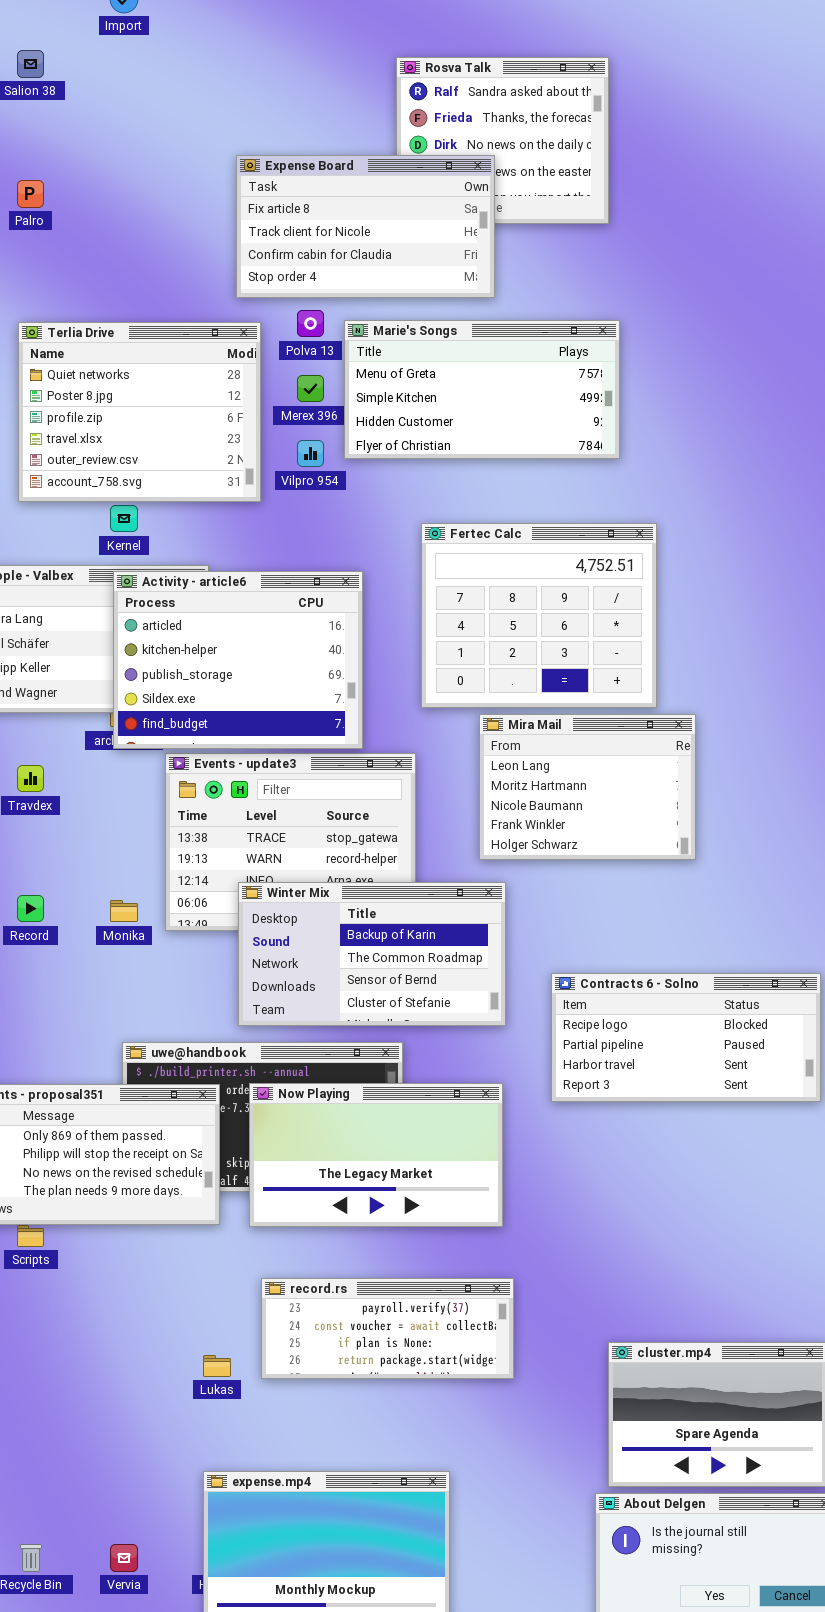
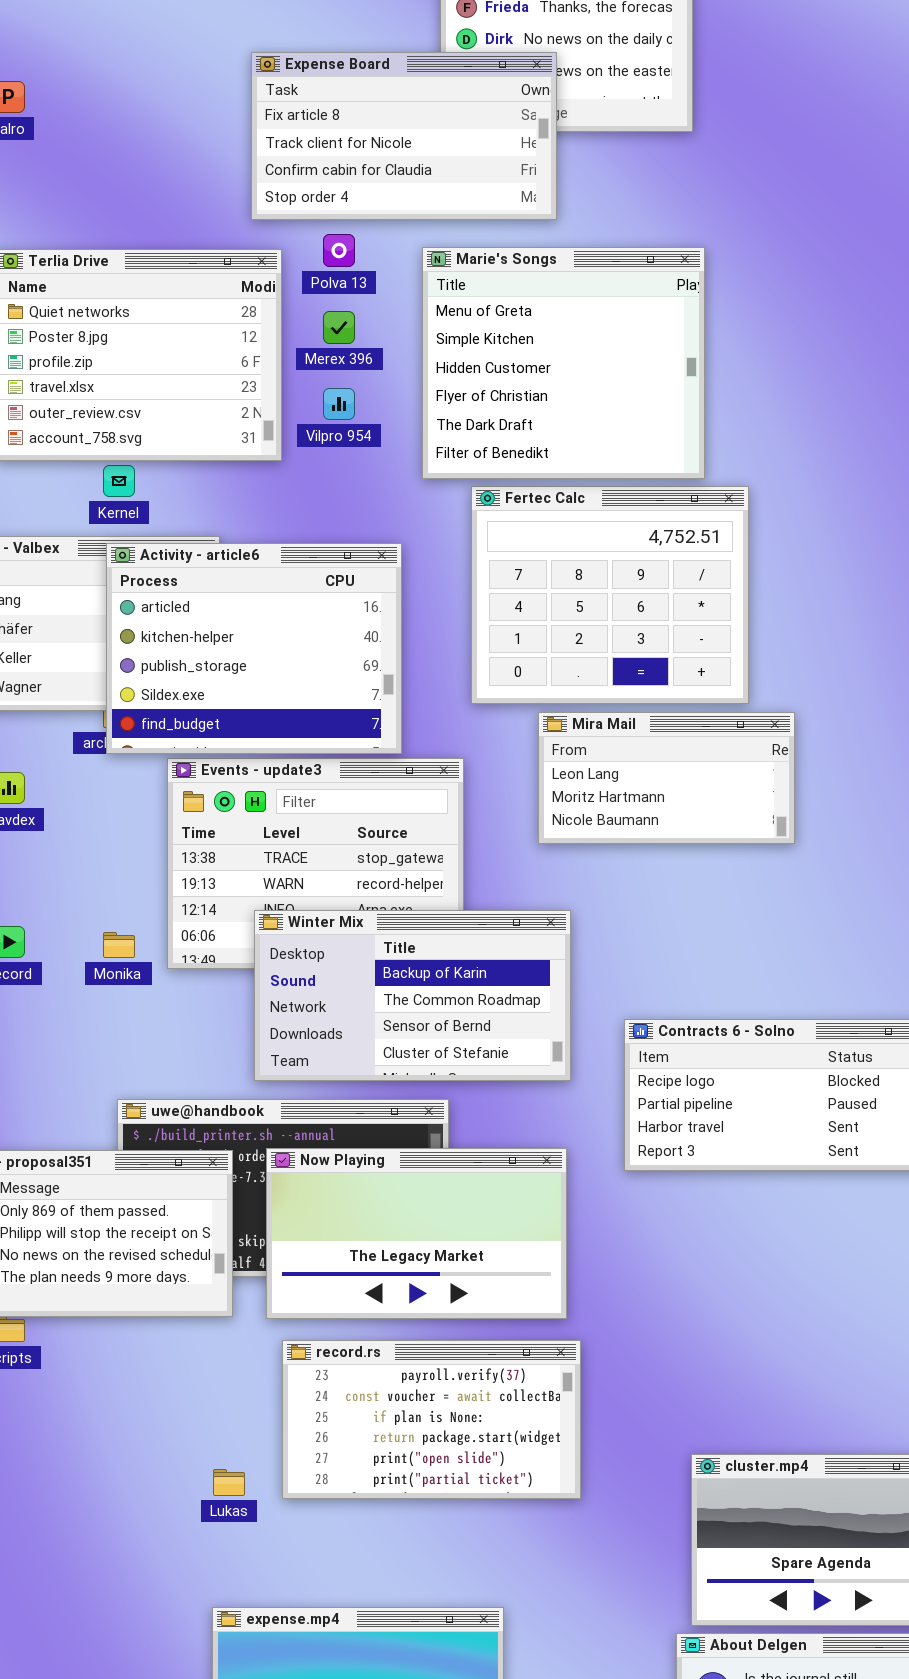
Marie's Songs: [344,320,620,459] -> [422,247,705,479], resized
Mira Mail: [479,714,696,860] -> [538,712,795,844], resized
record.rs: [261,1278,514,1379] -> [282,1340,581,1499], resized

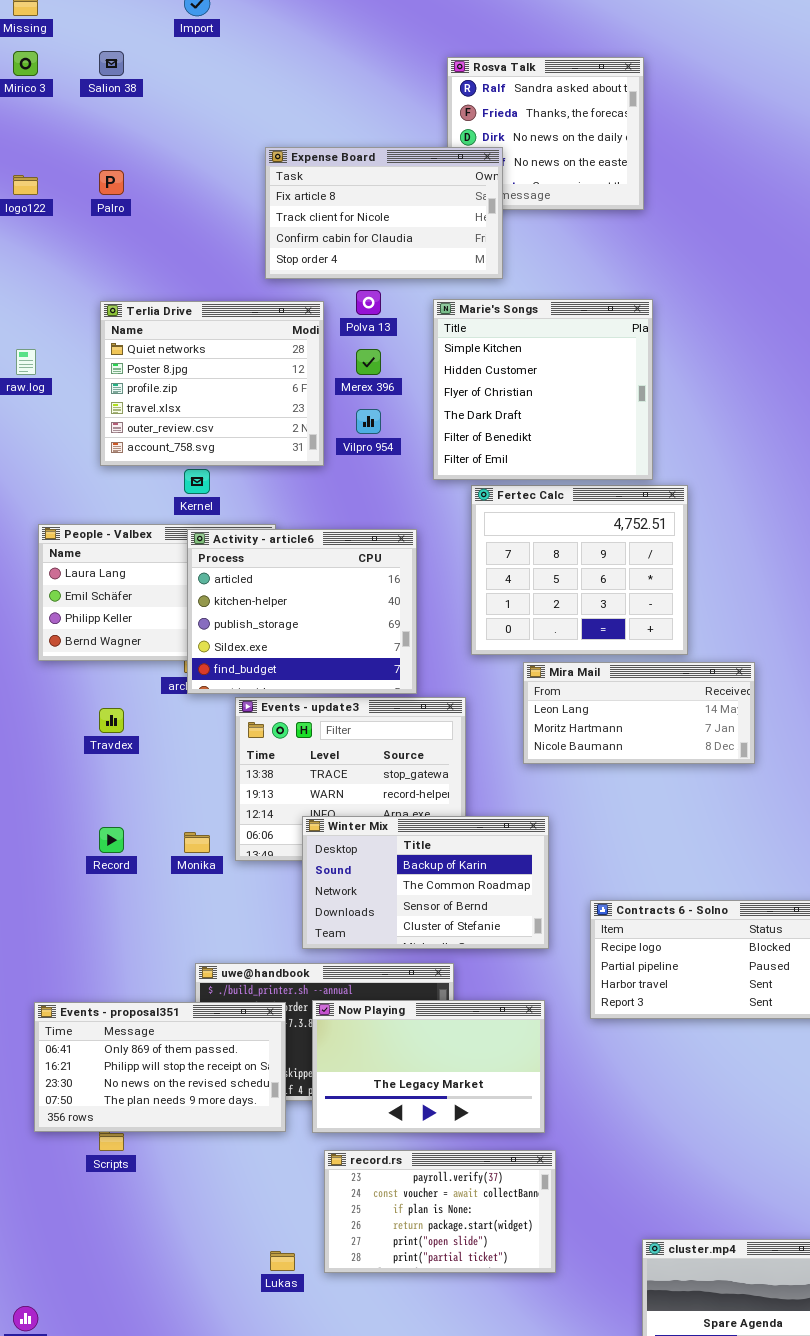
Expense Board: [251,52,557,220] -> [265,147,503,279], moved
Marie's Songs: [422,247,705,479] -> [433,299,653,480], scrolled down 1 row
Mira Mail: [538,712,795,844] -> [523,662,755,764], resized

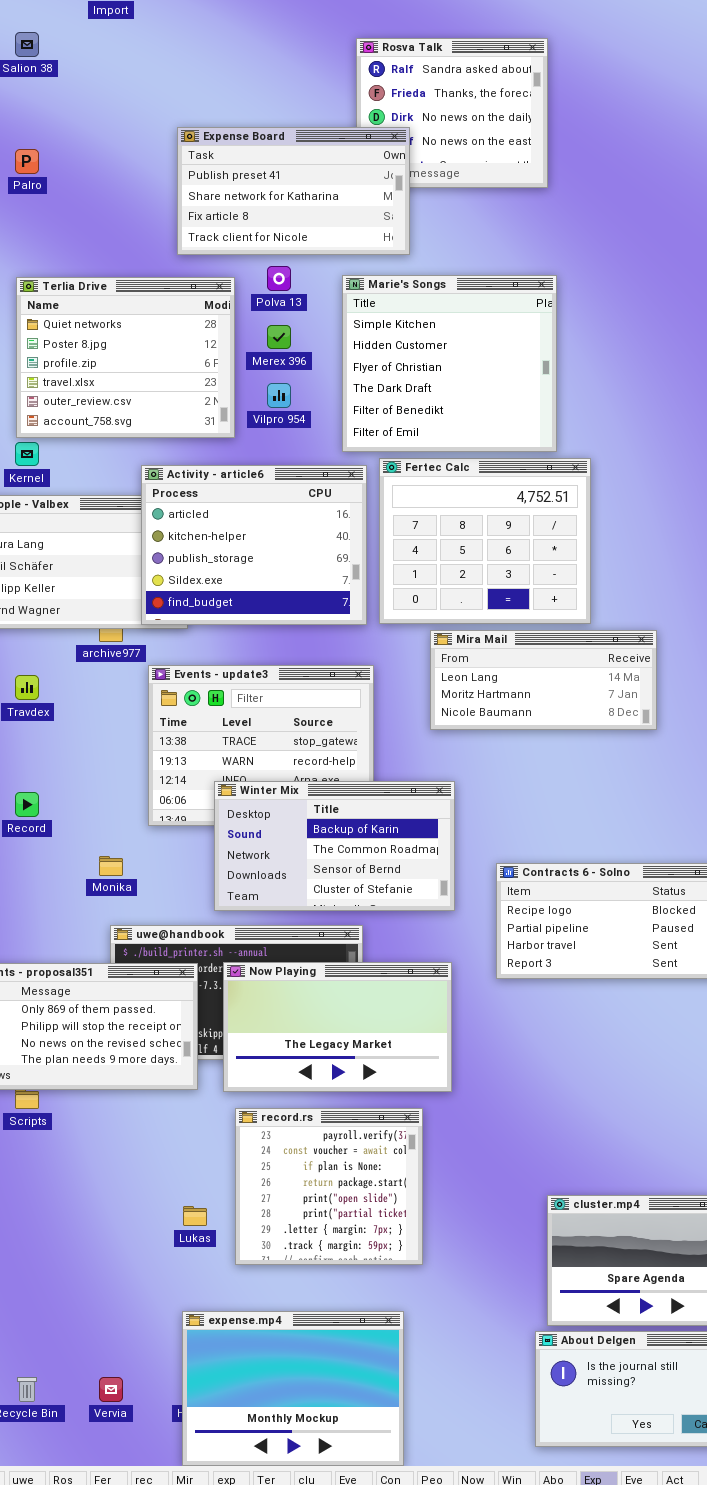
Expense Board: [265,147,503,279] -> [177,127,410,255], scrolled up 2 rows
Kernel: [184,469,210,494] -> [15,442,39,466], moved
Activity - article6: [187,529,417,694] -> [141,465,367,625], moved
Monika: [184,832,210,853] -> [99,856,123,876], moved
record.rs: [324,1150,556,1273] -> [235,1108,423,1265], resized

